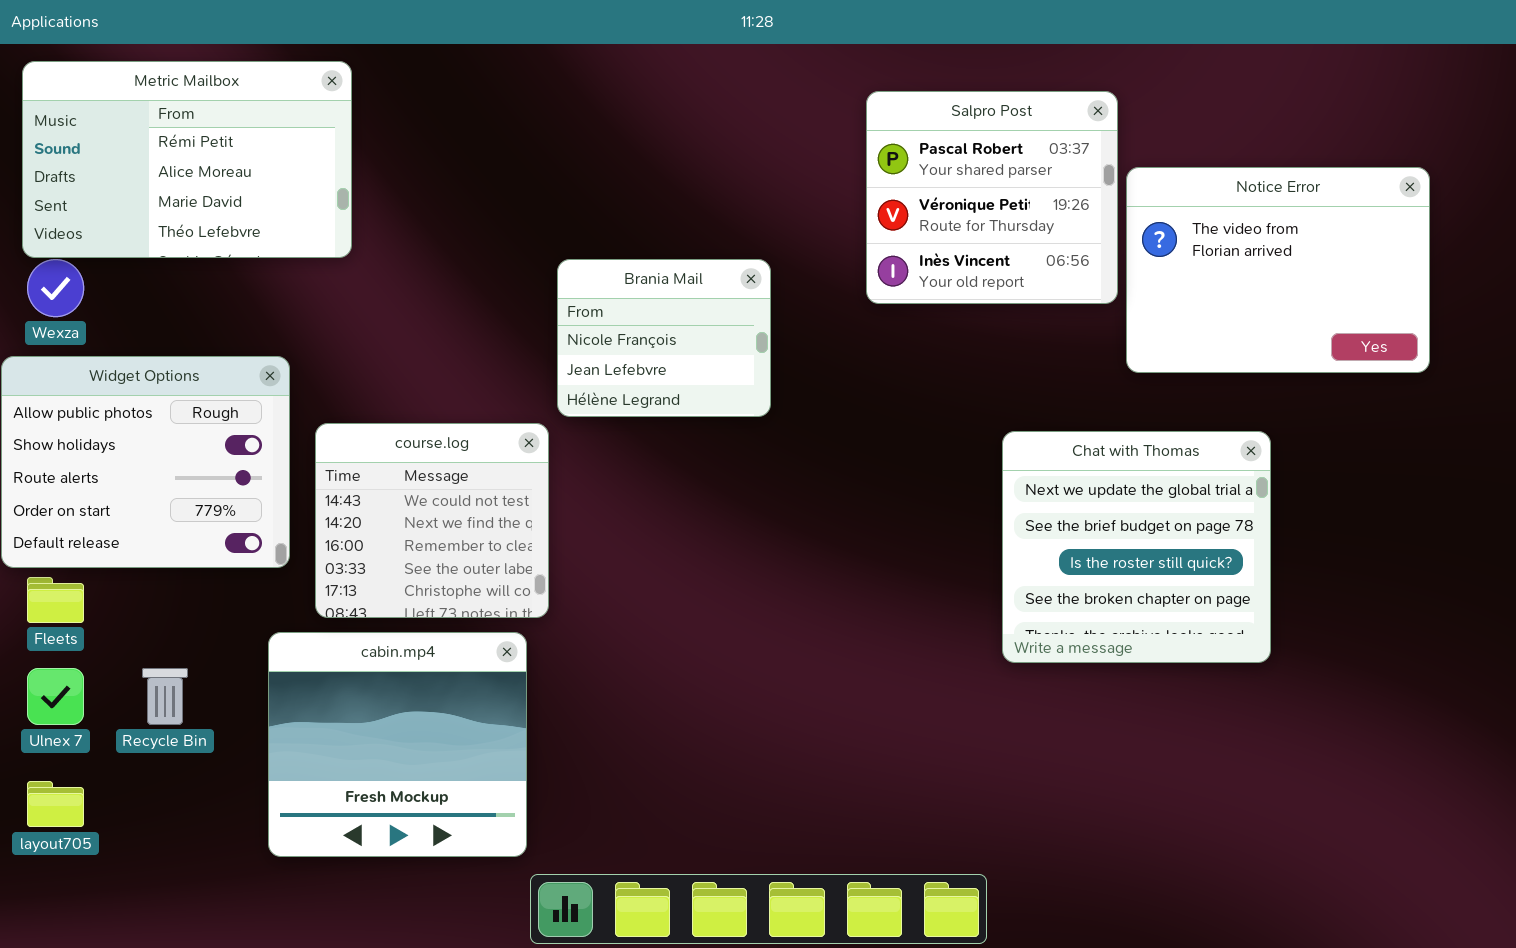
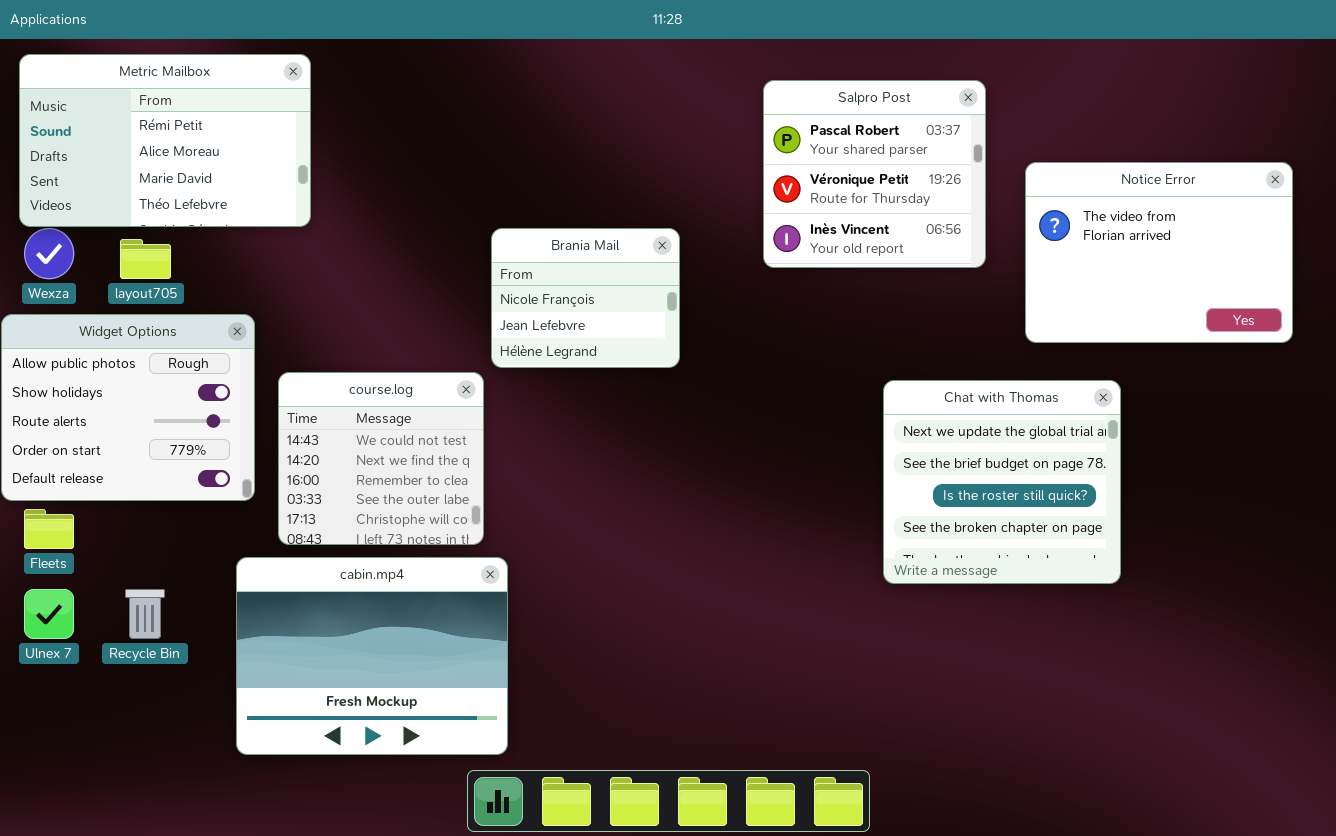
Notice Error: [1126,167,1430,373] -> [1025,162,1293,343], moved
cabin.mp4: [268,632,527,857] -> [236,557,508,755], resized
layout705: [27,781,84,827] -> [120,239,171,279], moved

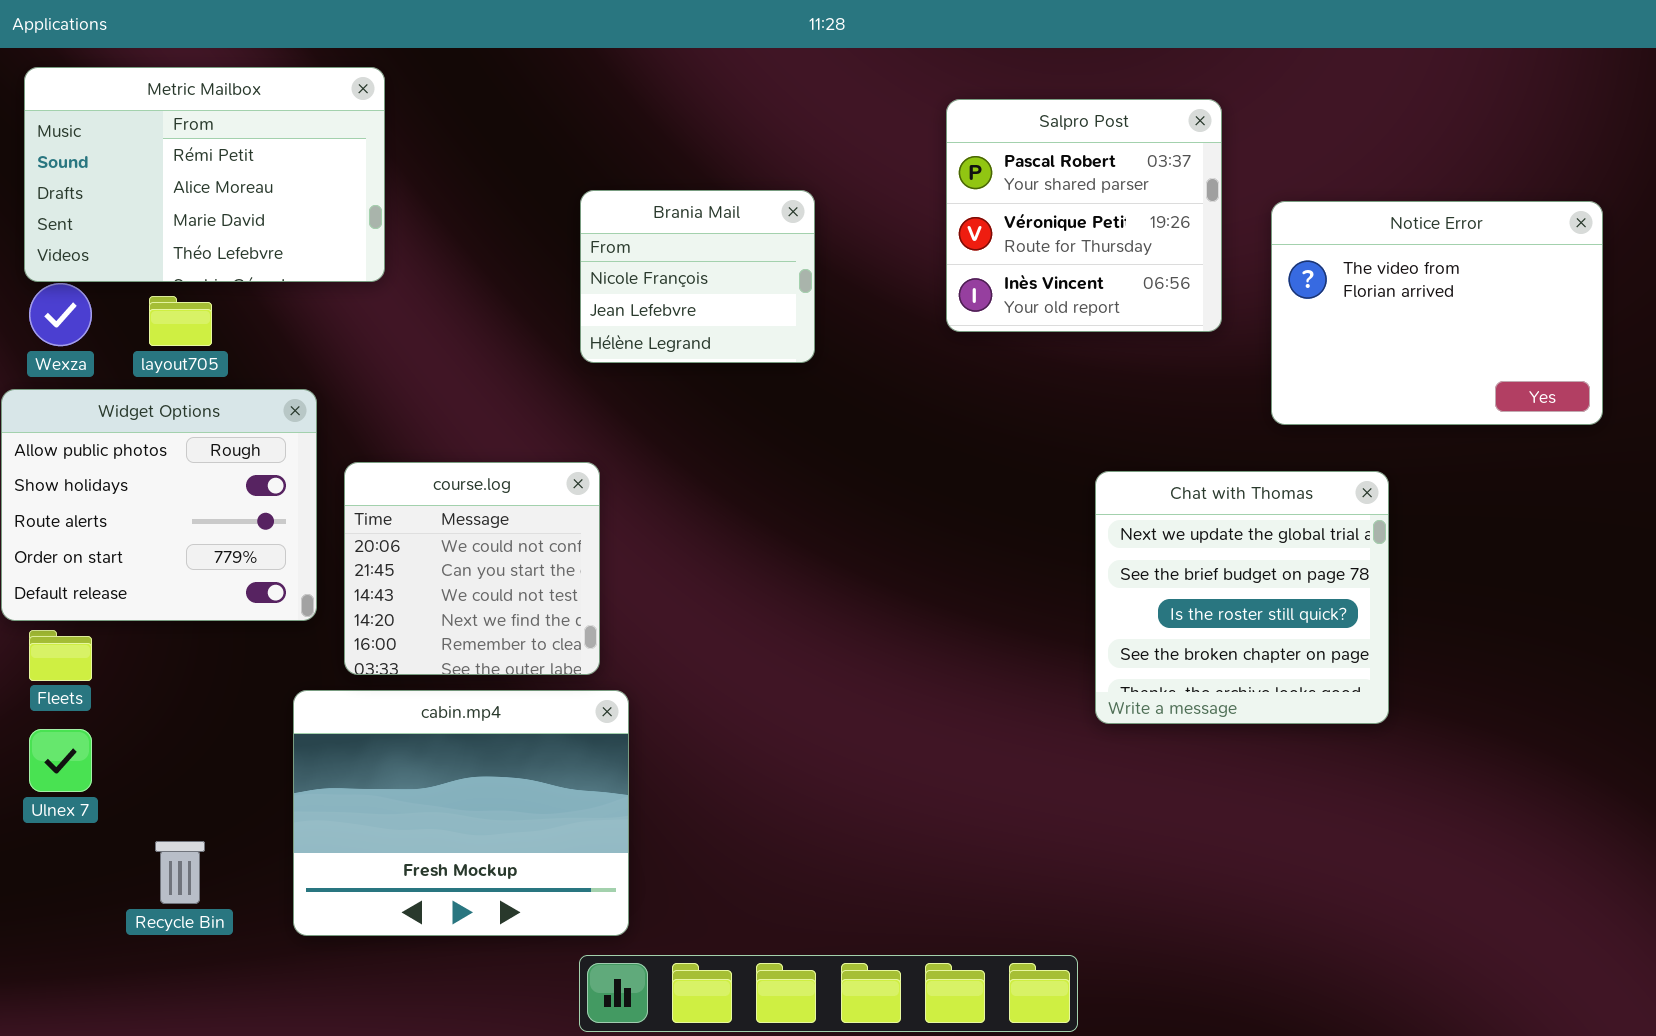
Brania Mail: [491,228,680,368] -> [580,190,815,363], moved
course.log: [278,372,484,545] -> [344,462,600,675], scrolled up 2 rows
Recycle Bin: [125,589,165,639] -> [155,841,205,904], moved

